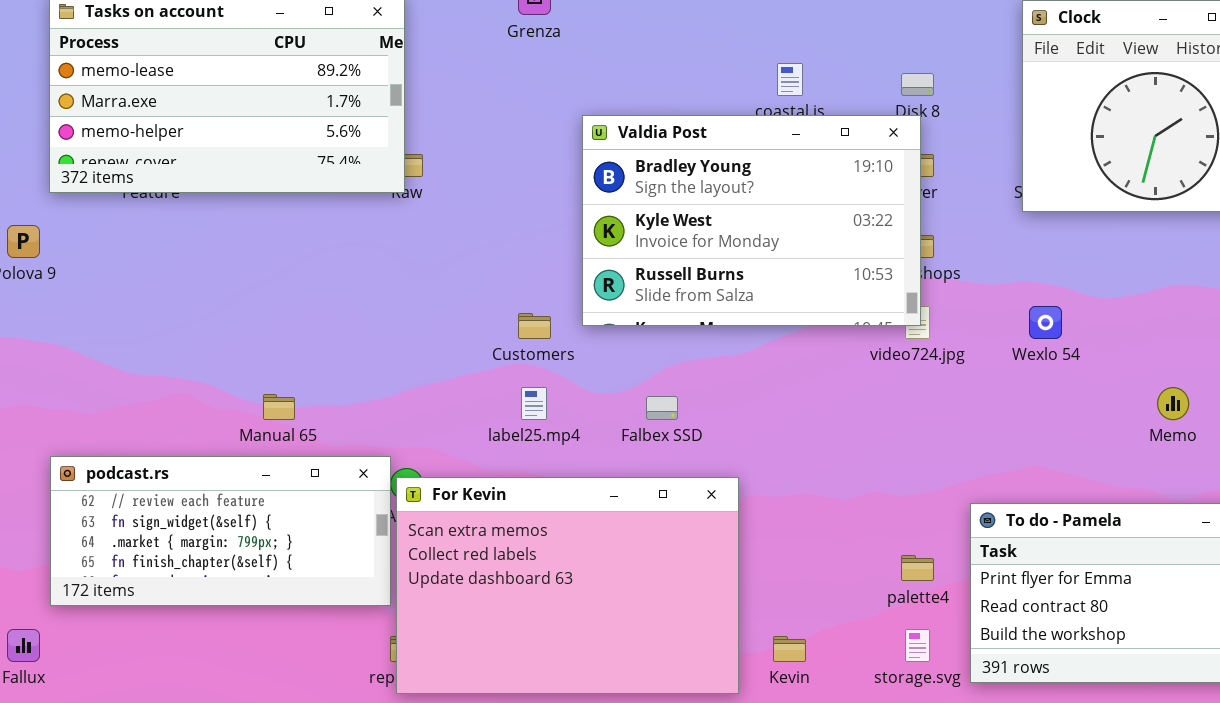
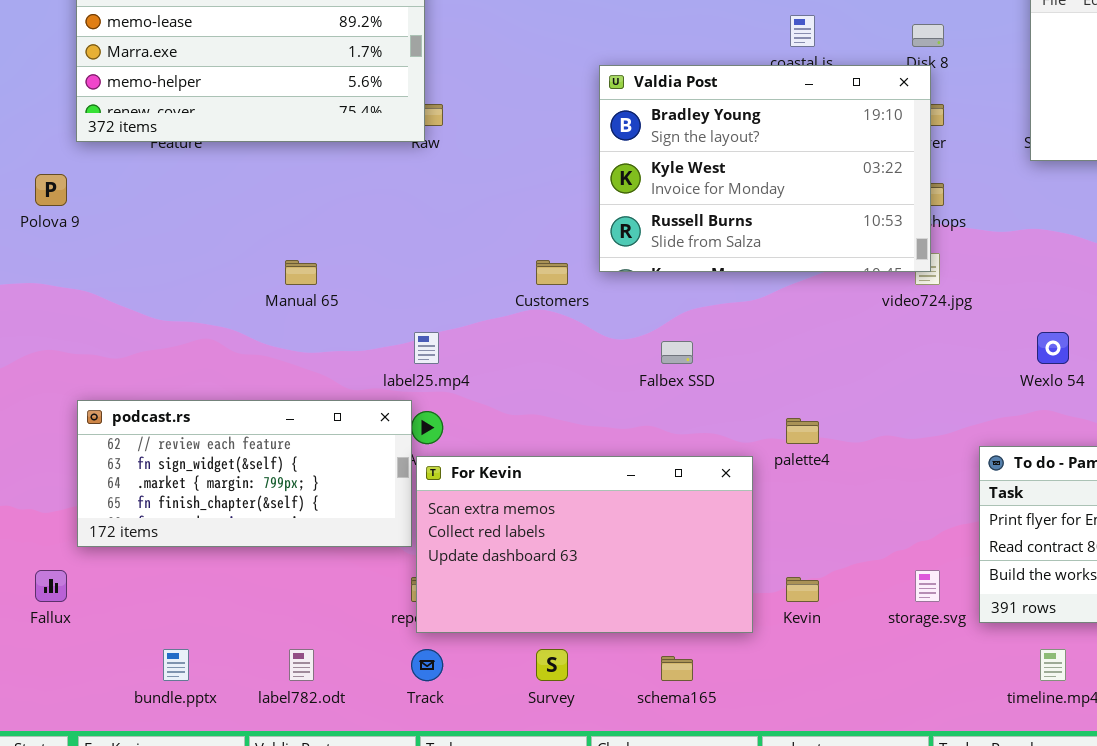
Wexlo 54: [1029,306,1062,339] -> [1037,332,1069,364], moved
label25.mp4: [521,387,547,420] -> [414,332,439,364], moved
Manual 65: [263,394,295,420] -> [285,260,317,285], moved
For Kevin: [396,477,739,694] -> [416,456,753,633], resized
palette4: [901,555,934,581] -> [786,418,819,444], moved

